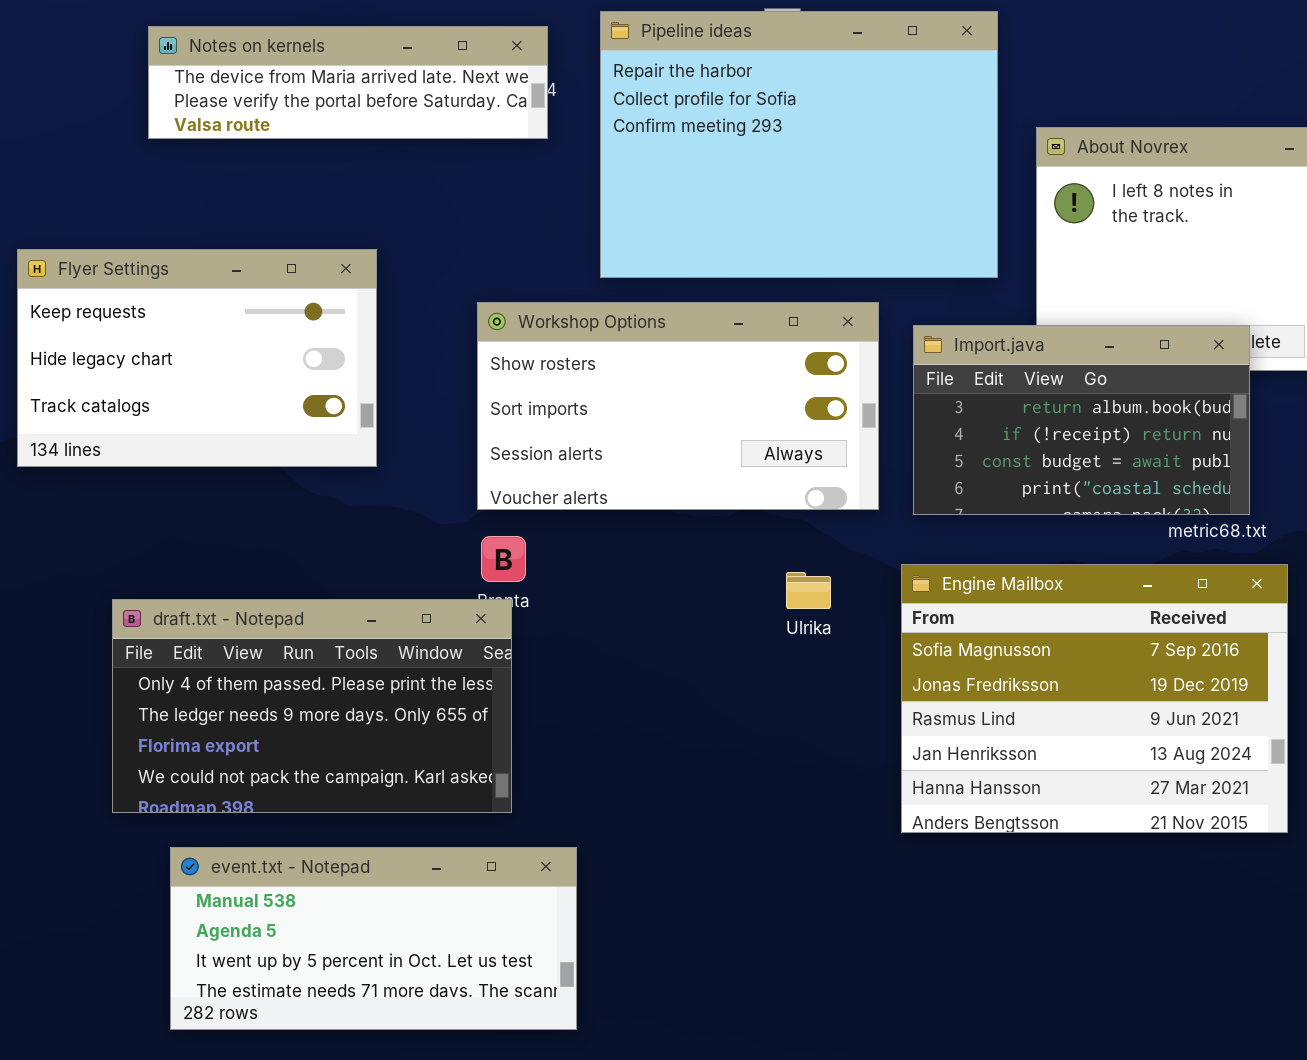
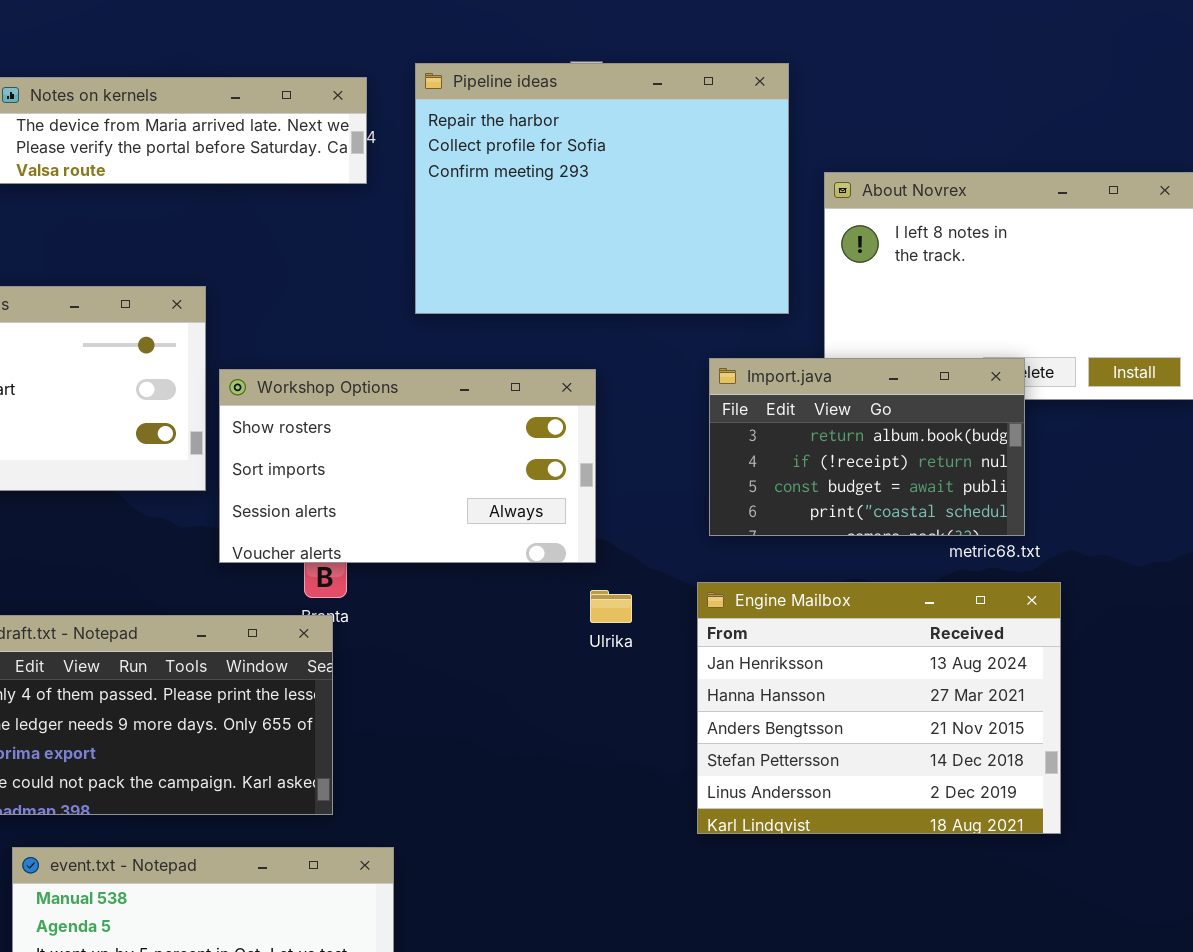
Workshop Options: [477,302,879,510] -> [219,369,596,563], moved
Engine Mailbox: [901,564,1288,833] -> [697,582,1061,834], scrolled down 3 rows

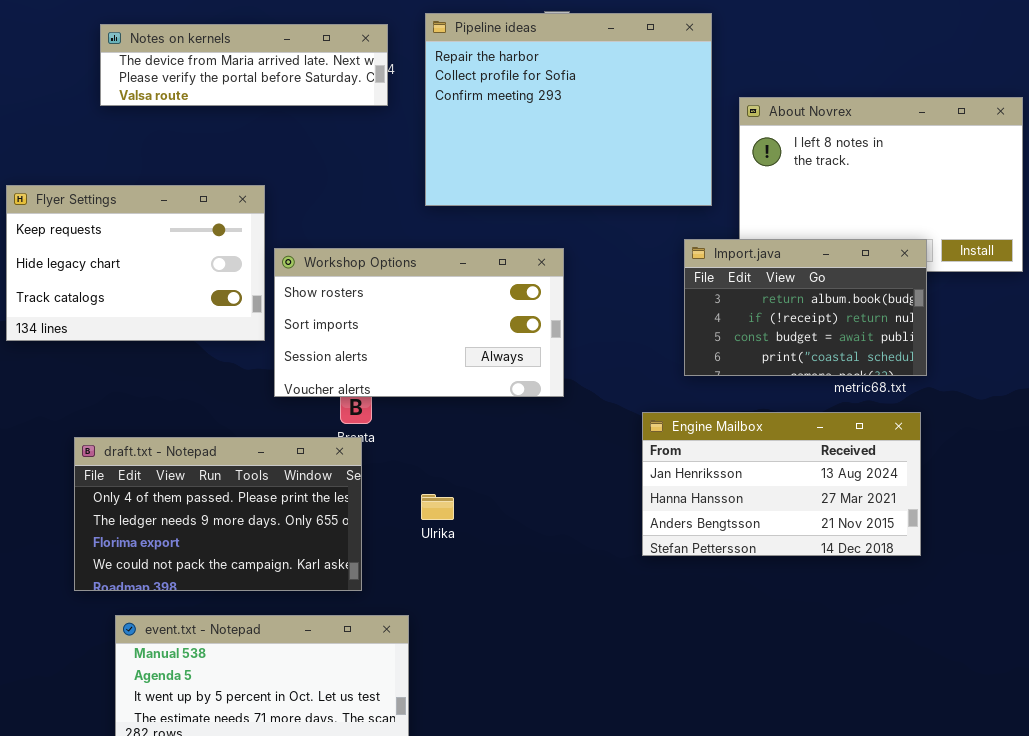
Import.java: [709,358,1025,536] -> [684,239,927,376], moved
Engine Mailbox: [697,582,1061,834] -> [642,412,921,556], resized
Ulrika: [590,590,632,623] -> [421,494,454,520], moved

